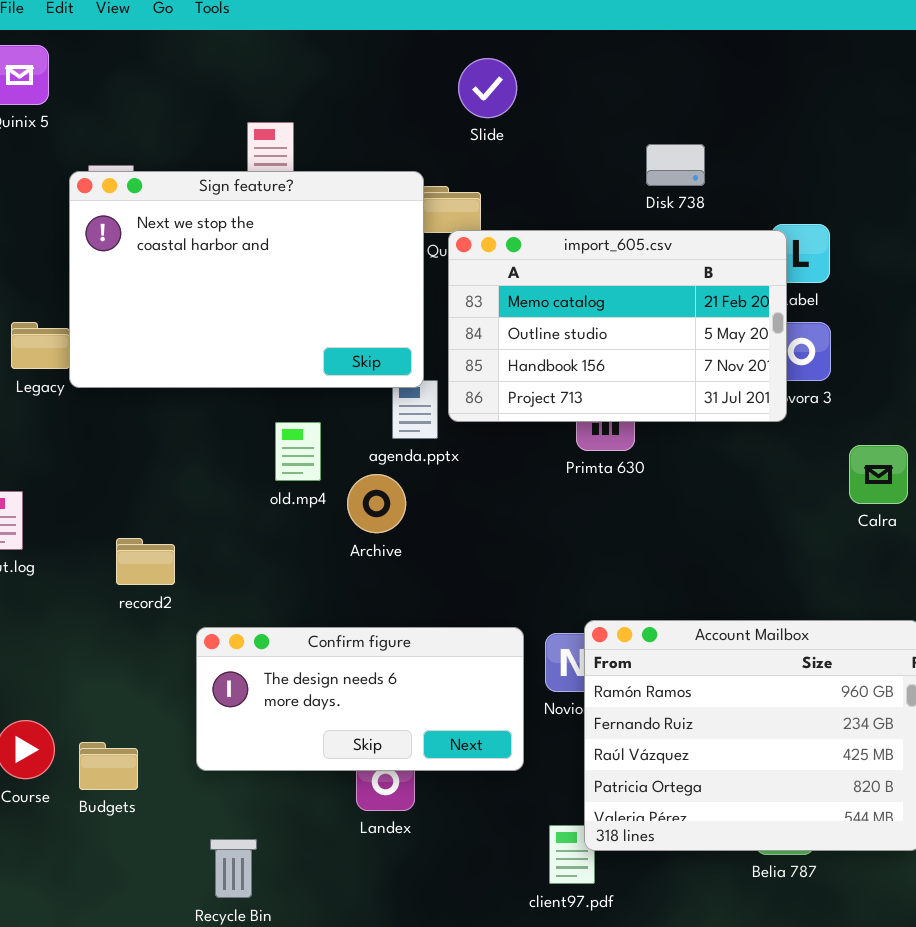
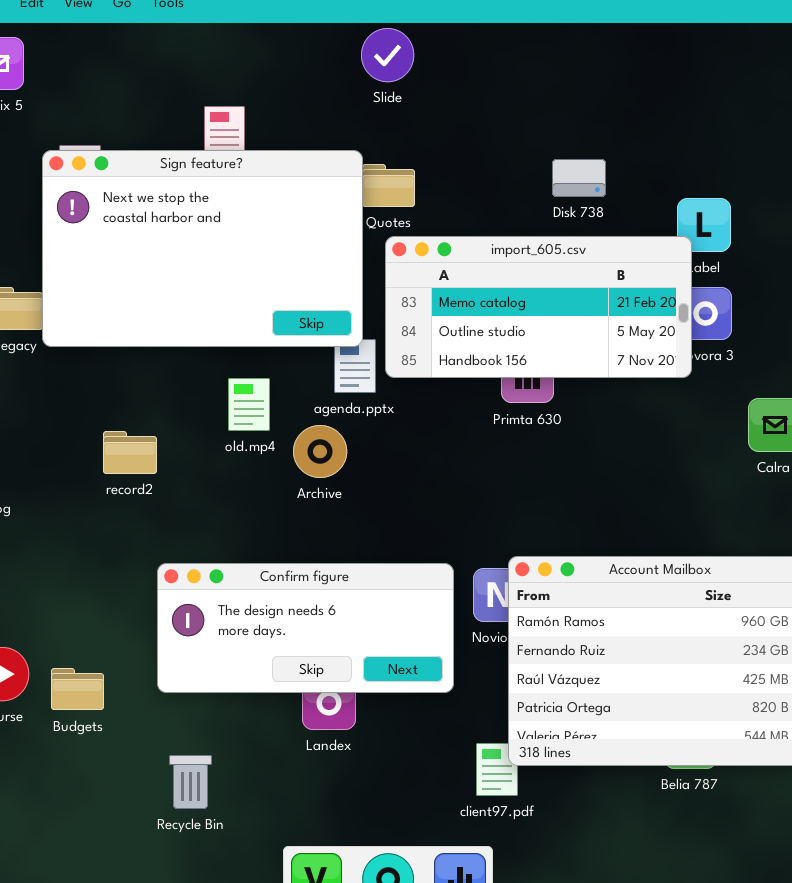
Slide: [458,58,517,118] -> [361,28,414,82], moved
Disk 738: [646,144,705,186] -> [552,159,606,197], moved
import_605.csv: [448,230,787,422] -> [385,236,692,378], resized
record2: [116,538,175,585] -> [103,431,157,474], moved

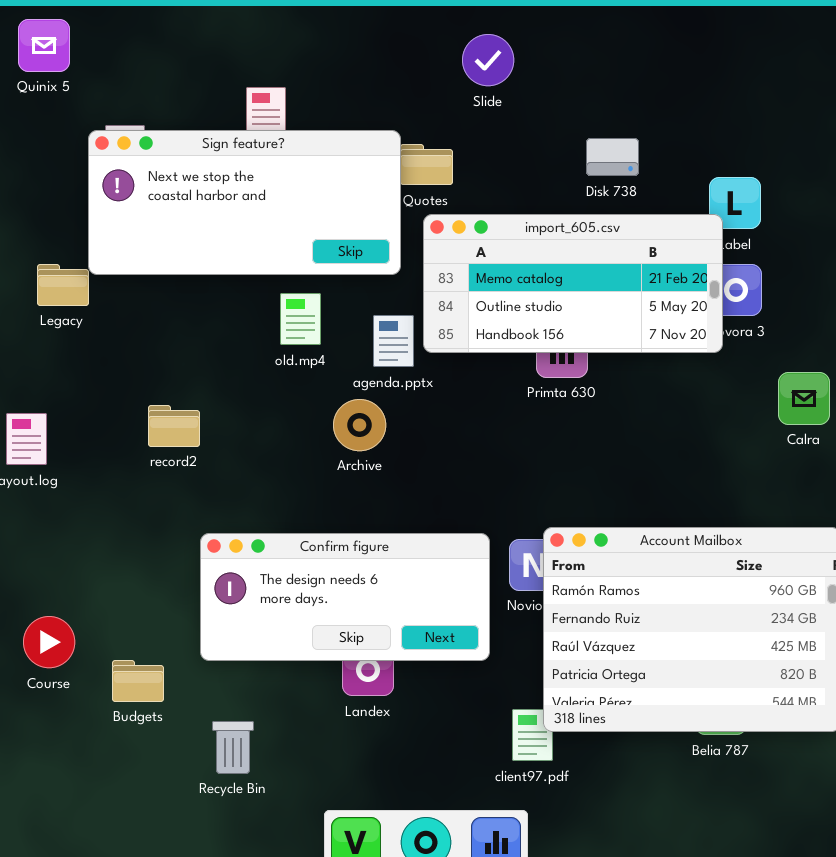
Slide: [361,28,414,82] -> [462,34,514,86], moved
Sign feature?: [42,150,363,347] -> [88,130,401,275], resized
old.mp4: [228,378,270,431] -> [280,293,321,345], moved
Budgets: [51,668,104,710] -> [112,660,164,702], moved

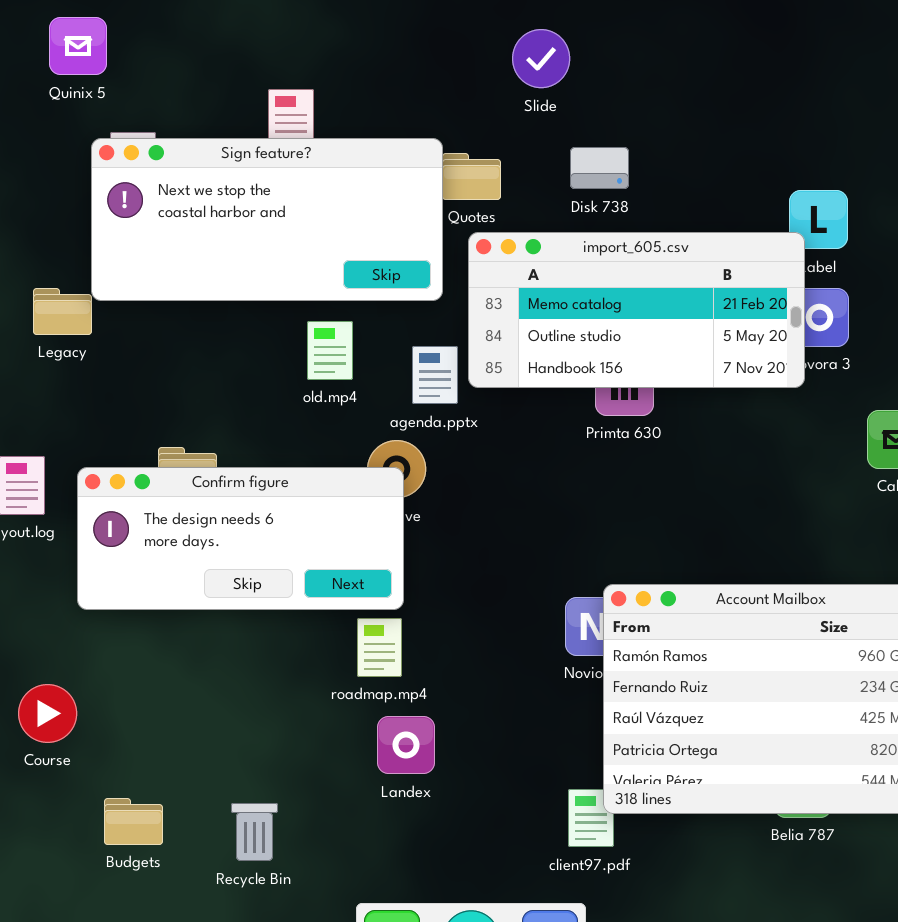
Quinix 5: [18,19,70,72] -> [49,17,107,75], moved
Disk 738: [586,138,639,176] -> [570,147,629,189], moved
Confirm figure: [200,533,490,661] -> [77,467,404,610], moved
Budgets: [112,660,164,702] -> [104,798,163,845], moved

